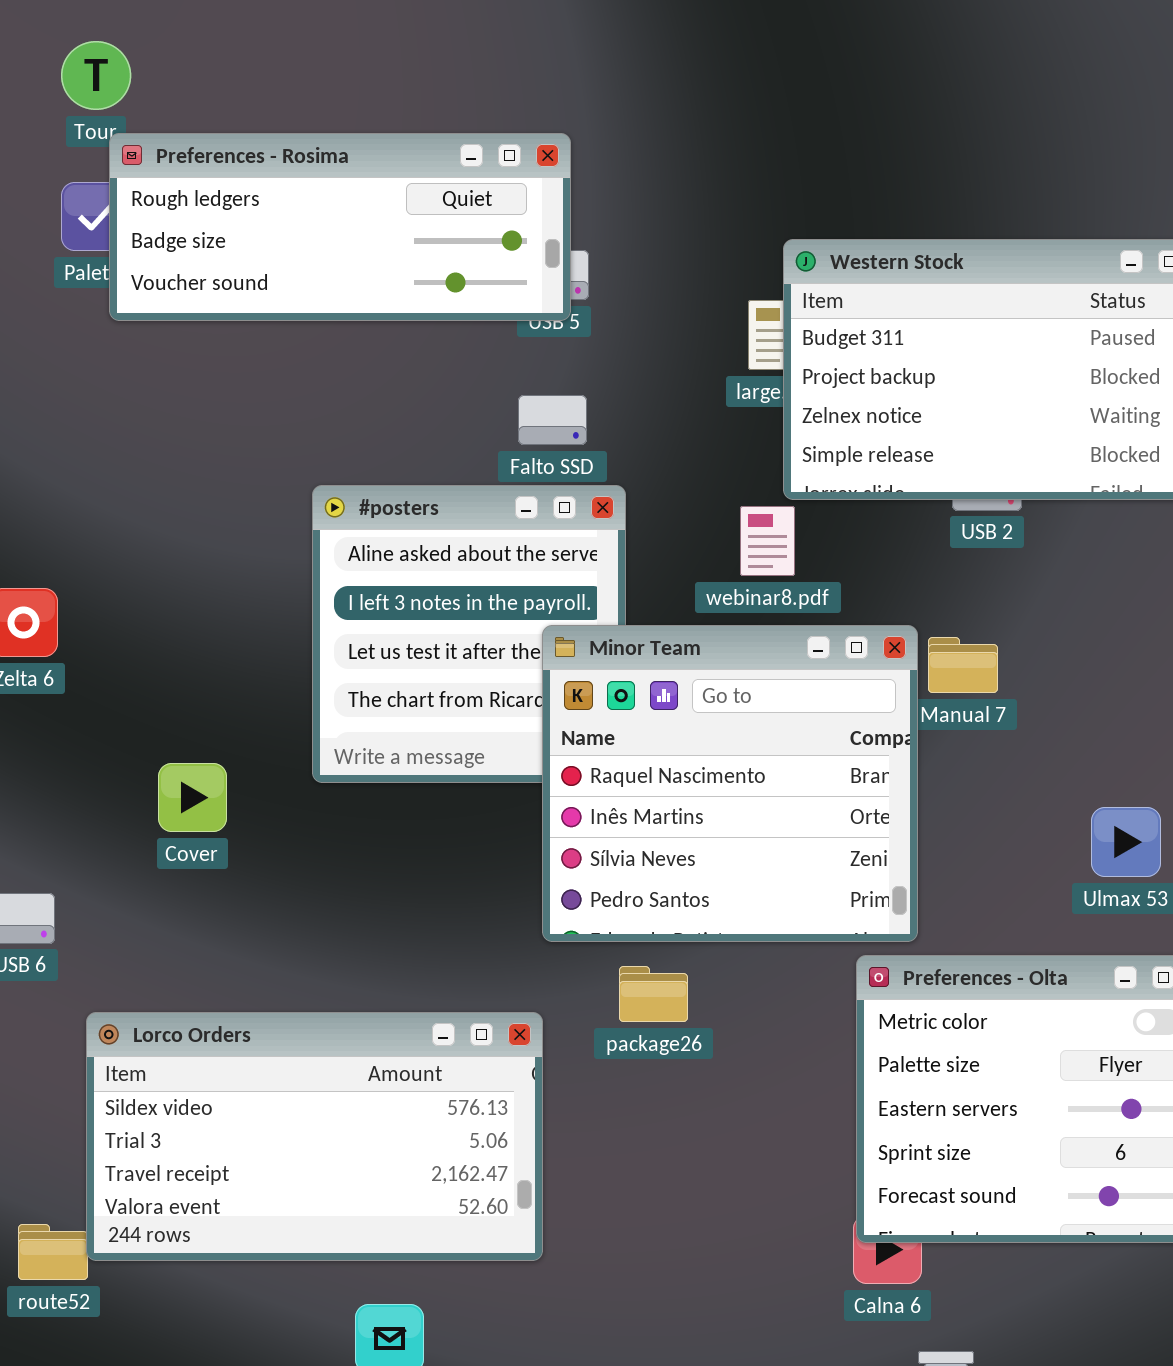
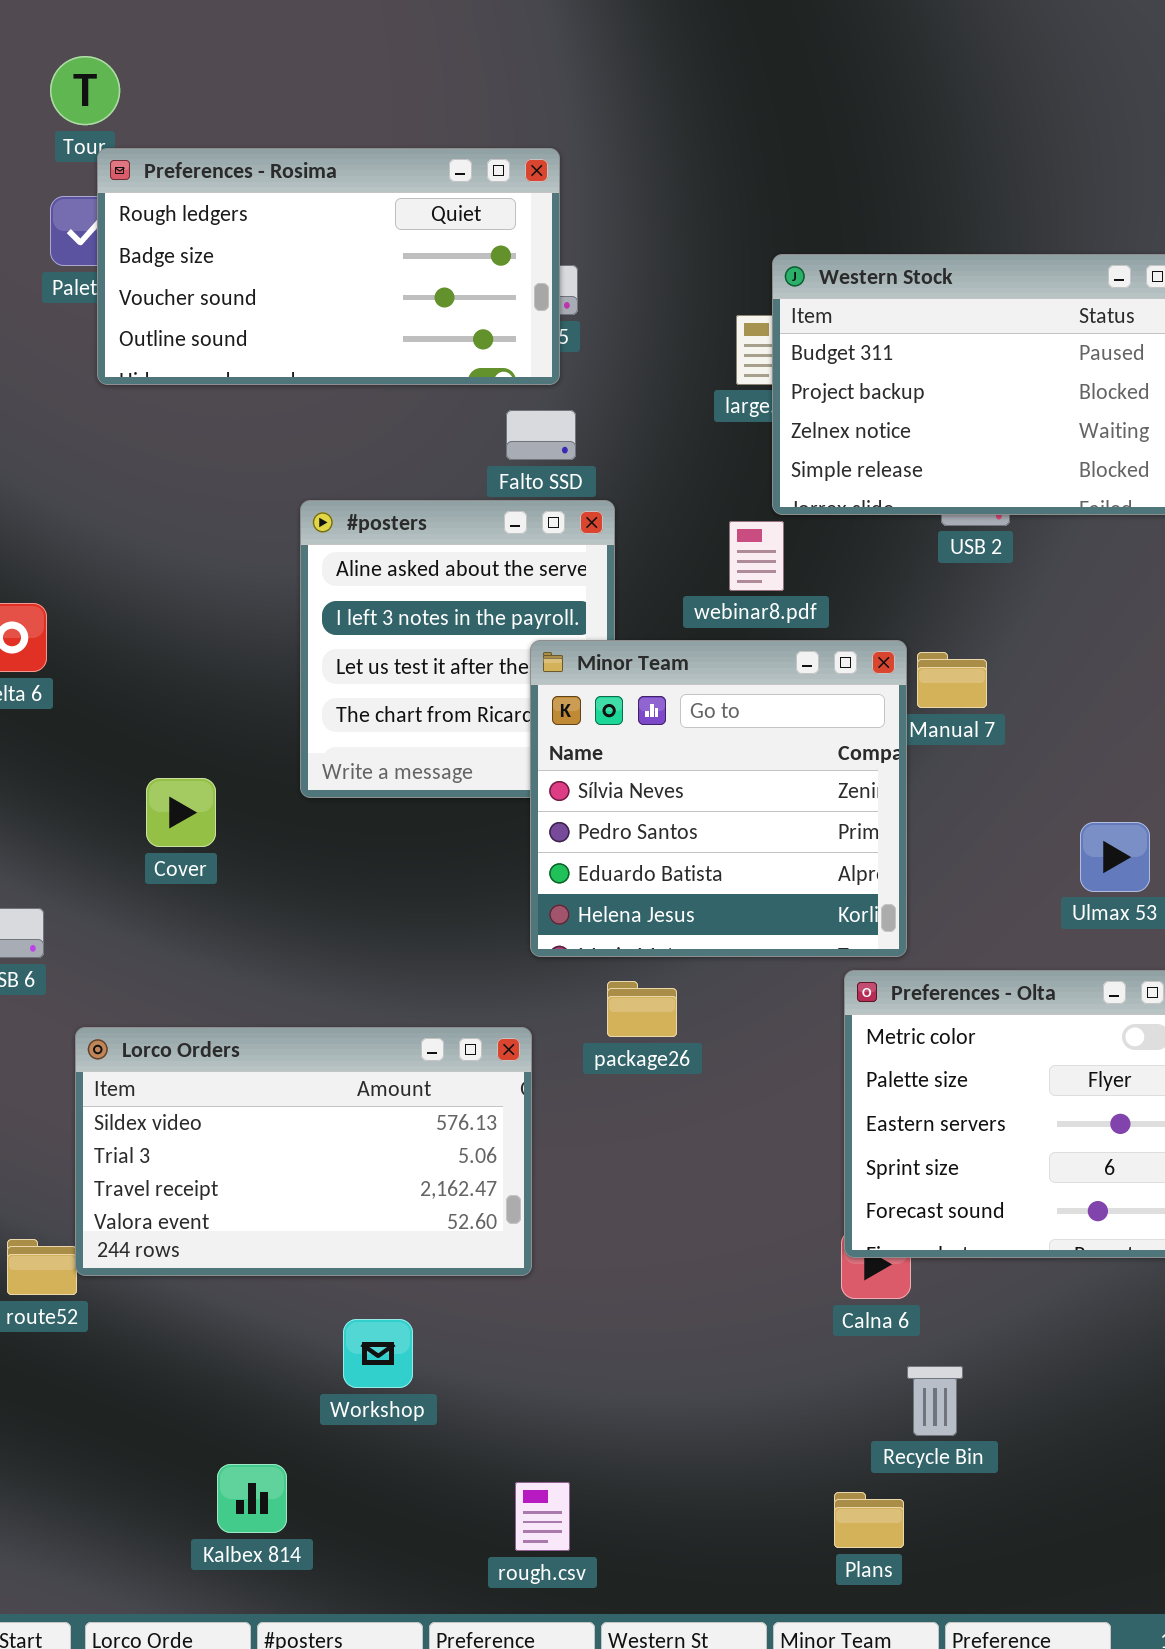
Preferences - Rosima: [109,133,571,321] -> [97,148,560,385], resized
Minor Team: [542,625,918,942] -> [530,640,907,957], scrolled down 2 rows

